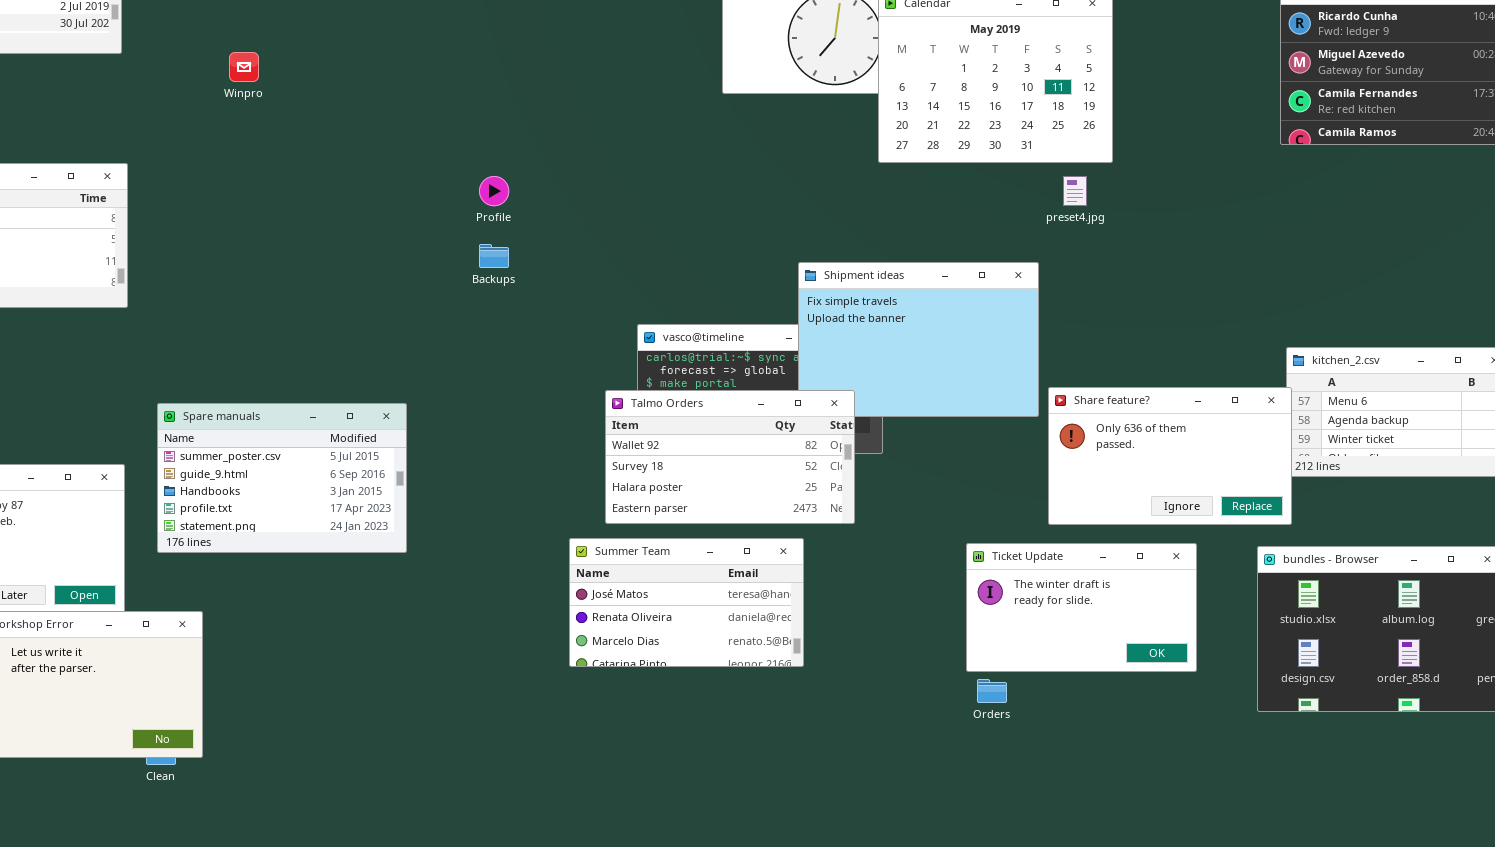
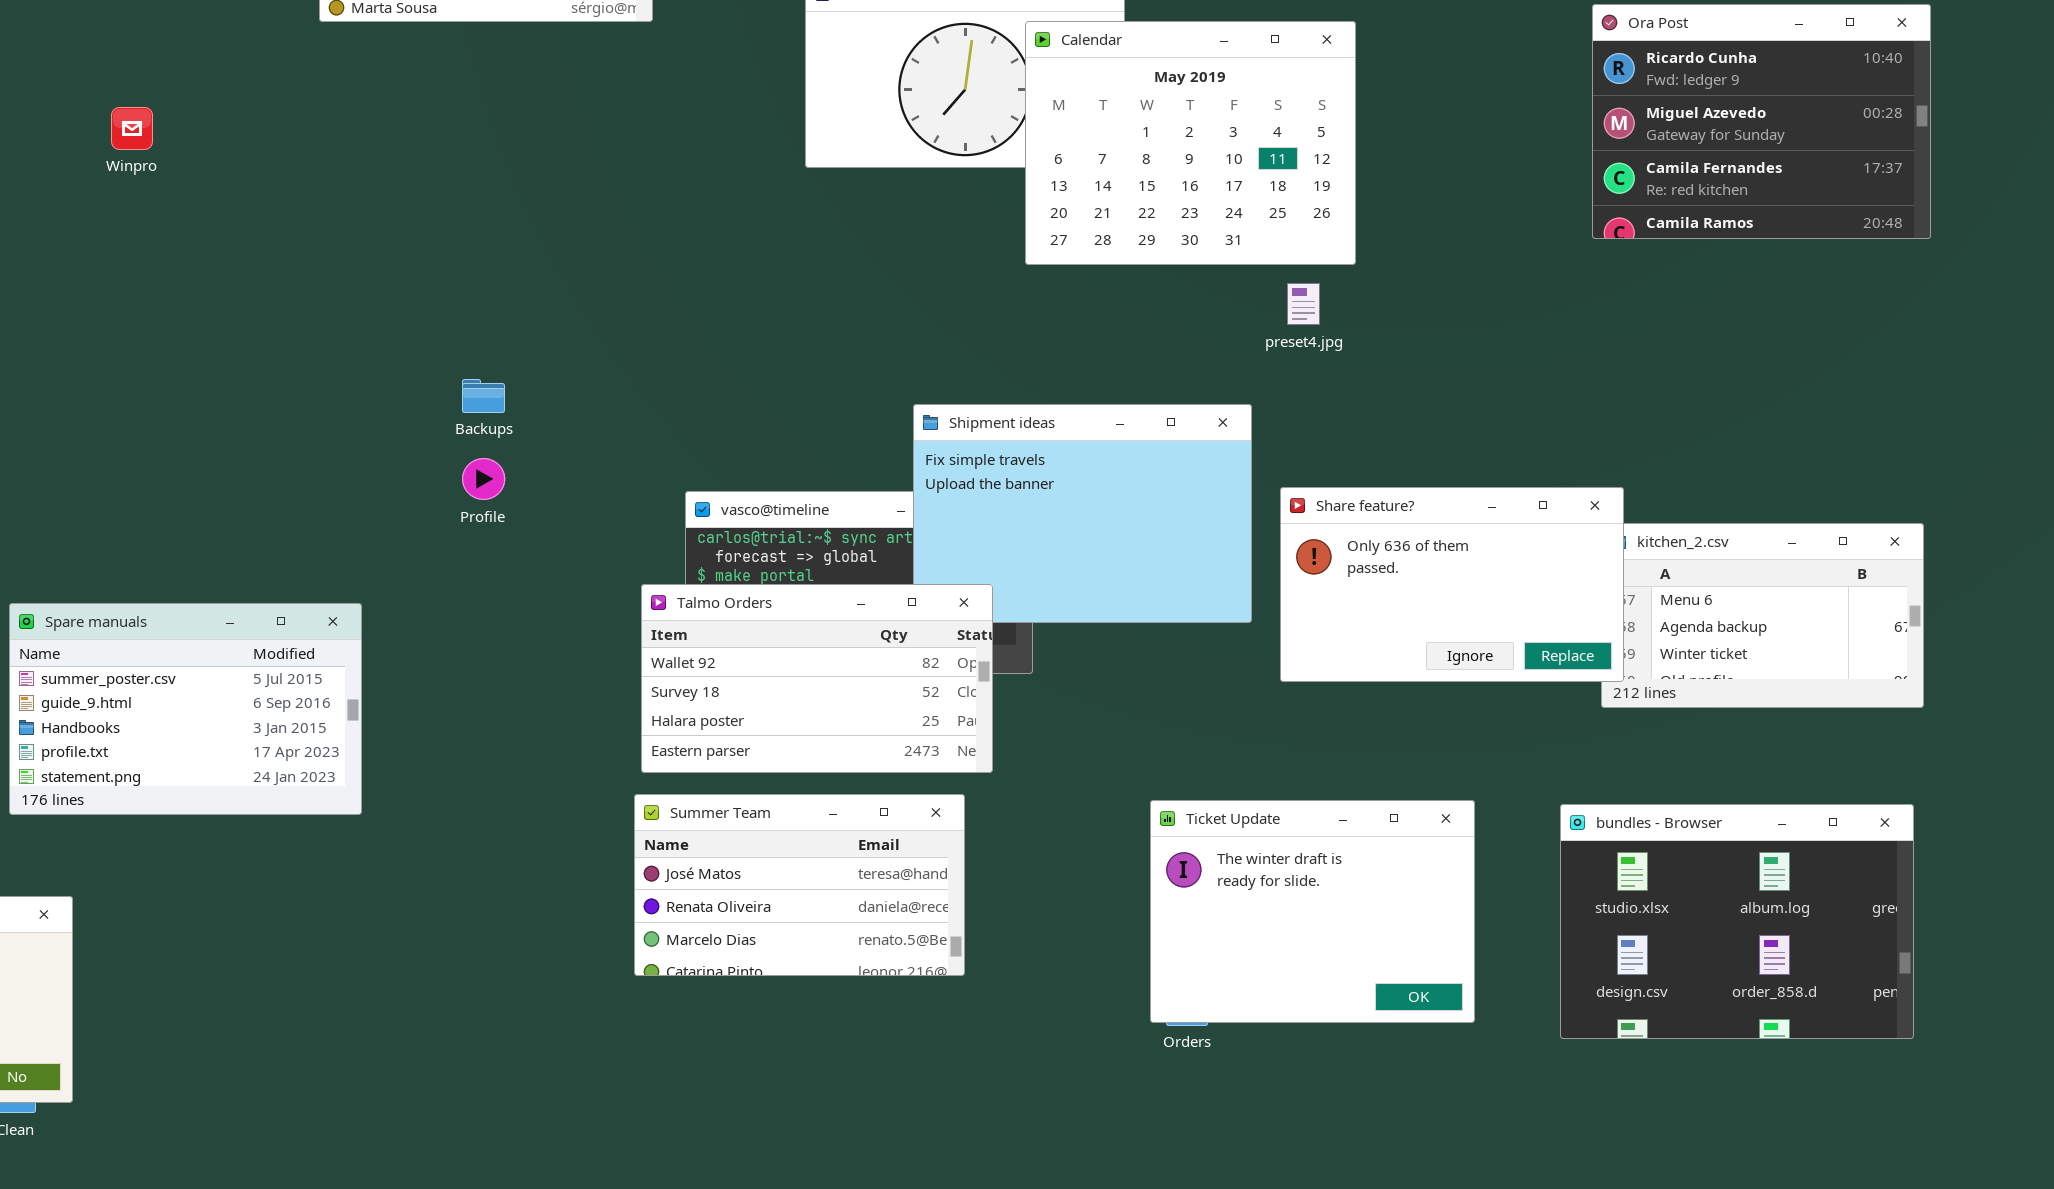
Profile: [479,176,509,206] -> [462,458,505,500], moved
Share feature?: [1048,387,1292,525] -> [1280,487,1624,682], moved
Summer Team: [569,538,804,667] -> [634,794,965,976], moved
Ticket Update: [966,543,1197,672] -> [1150,800,1475,1023], resized

